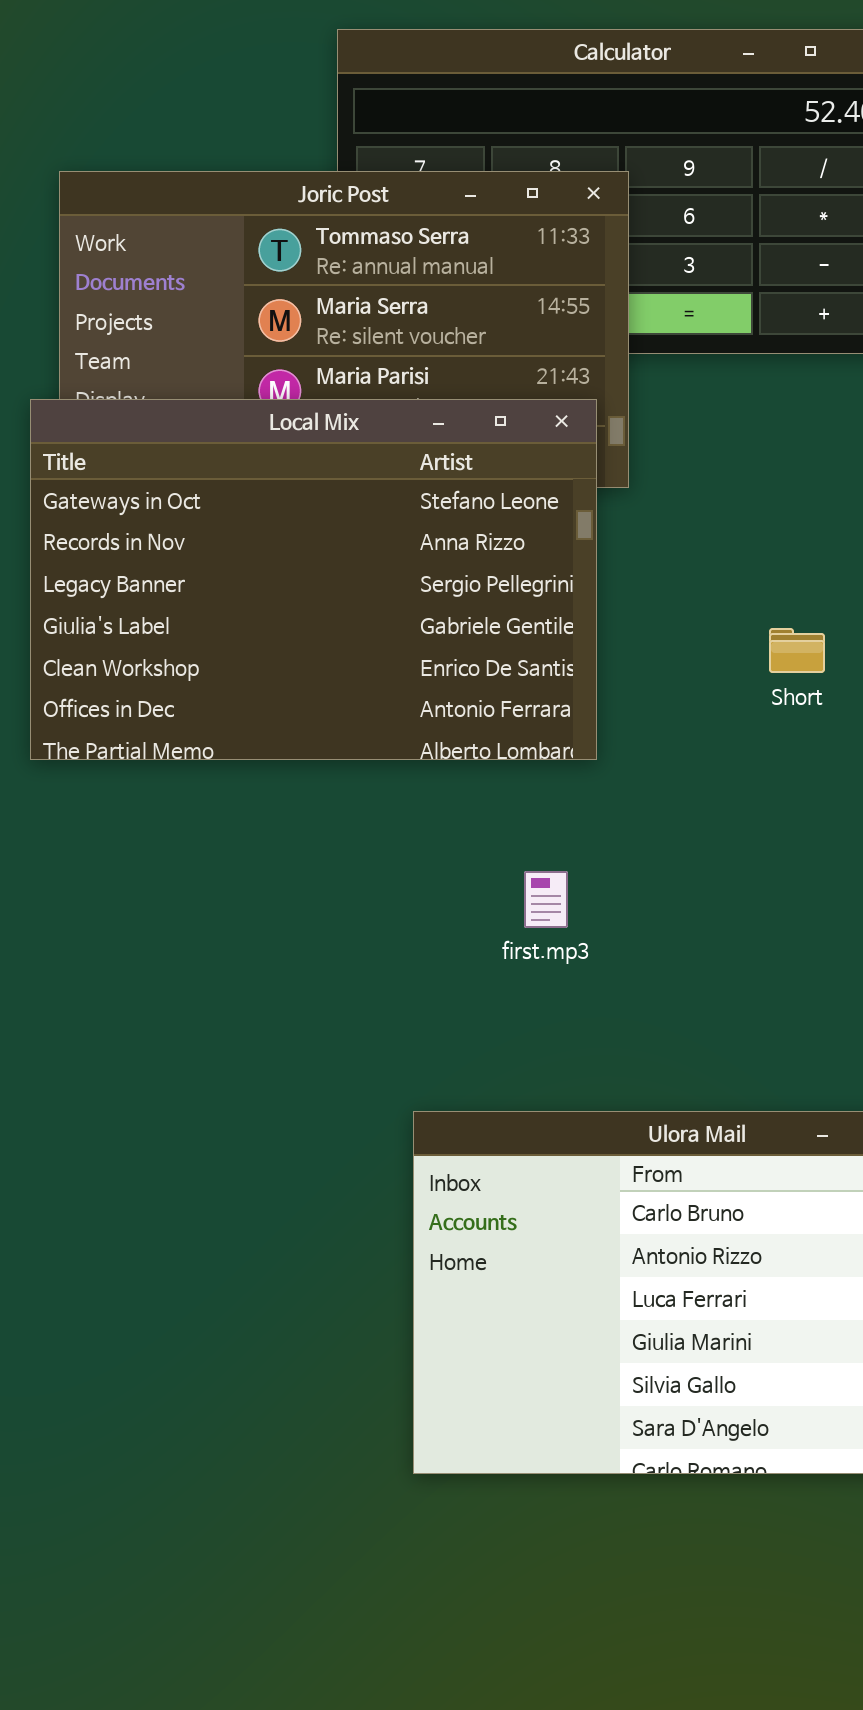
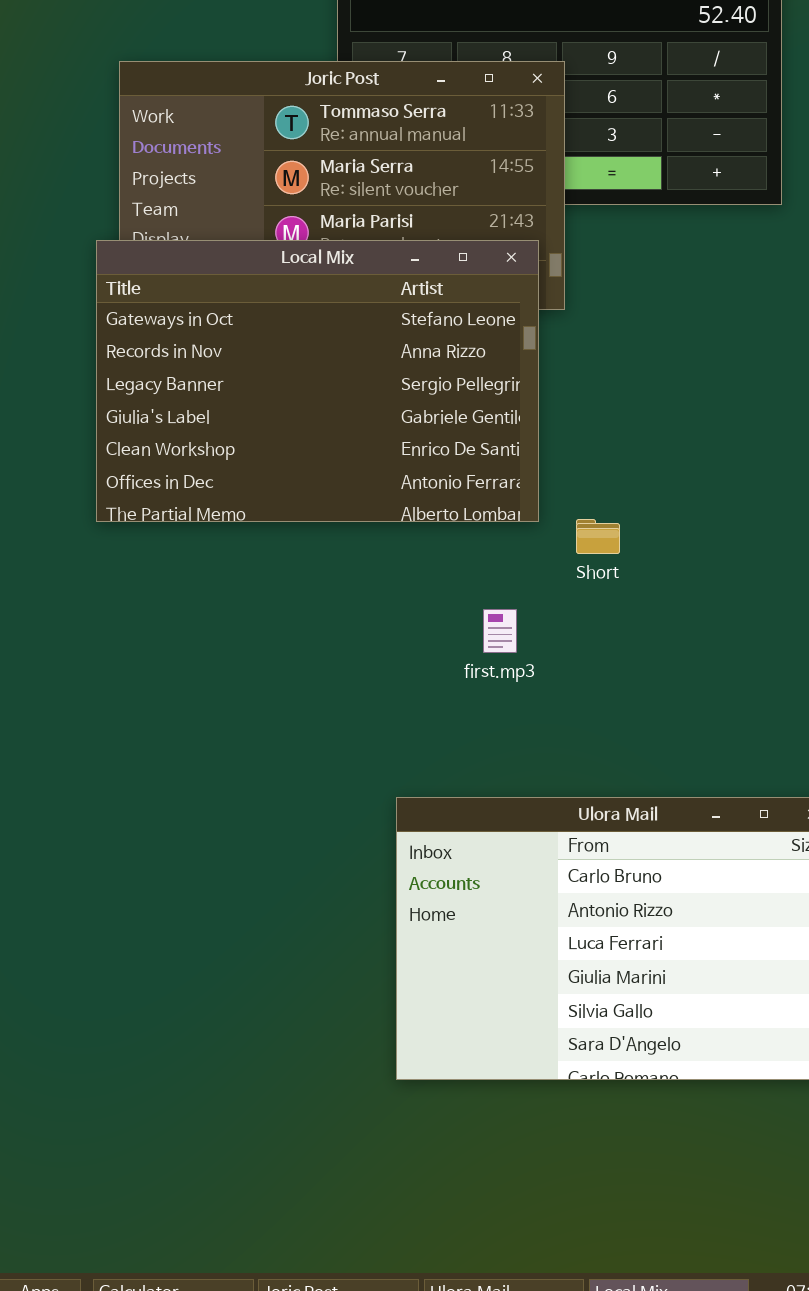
Short: [769,628,825,673] -> [576,519,620,554], moved

